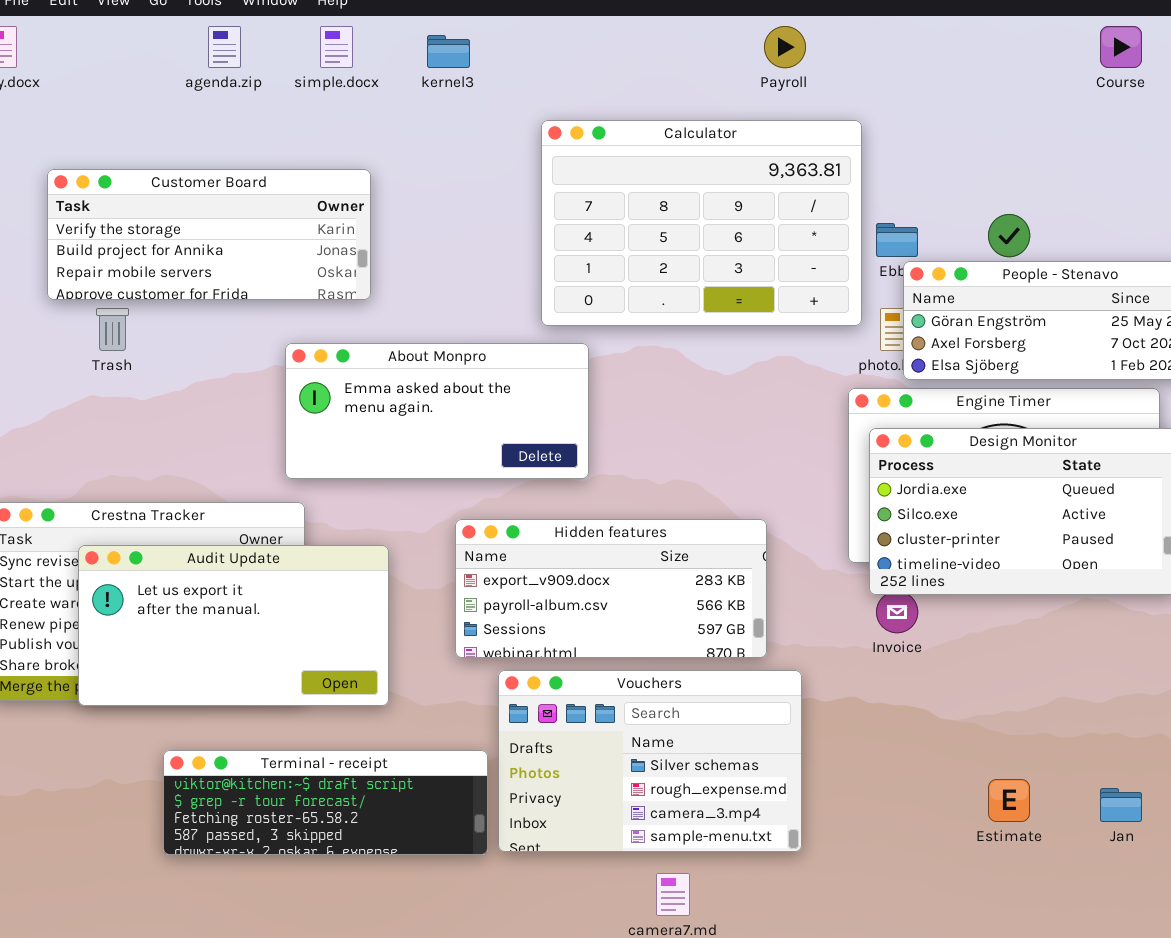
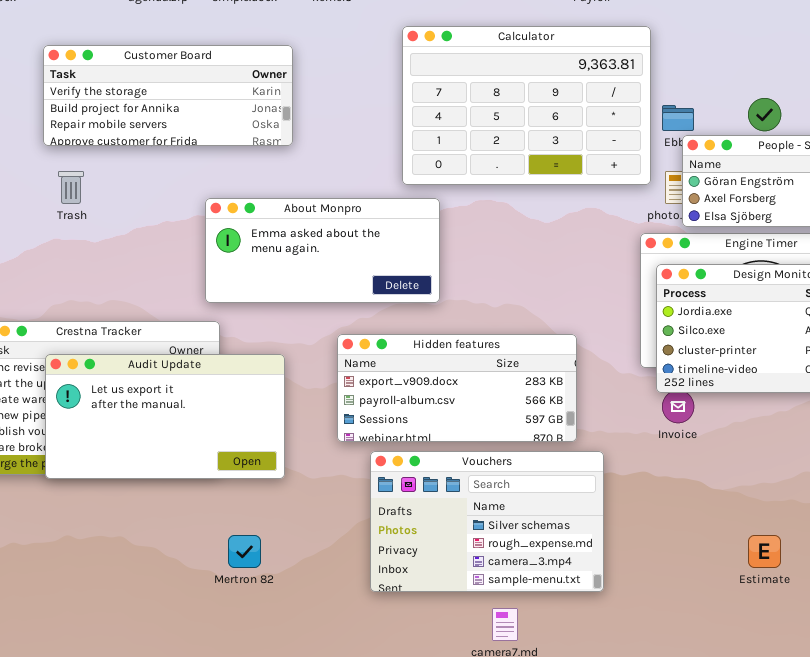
Customer Board: [47,169,371,300] -> [43,45,293,146], moved
Terminal - receipt: [163,750,488,855] -> none, closed

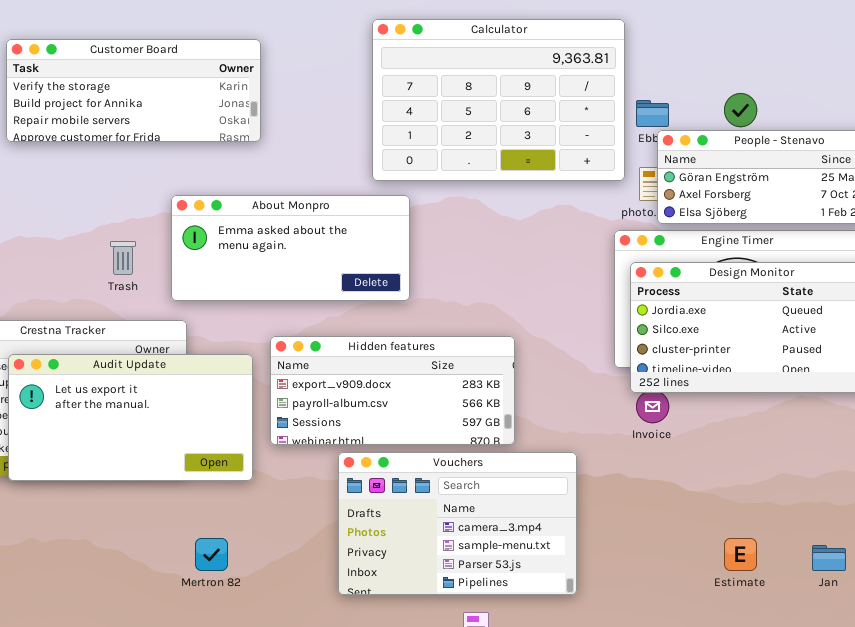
Trash: [58,171,84,204] -> [110,241,136,275], moved
Hidden features: [337,334,577,442] -> [270,336,515,445], moved
Vouchers: [370,451,604,592] -> [338,452,577,595], scrolled down 2 rows

